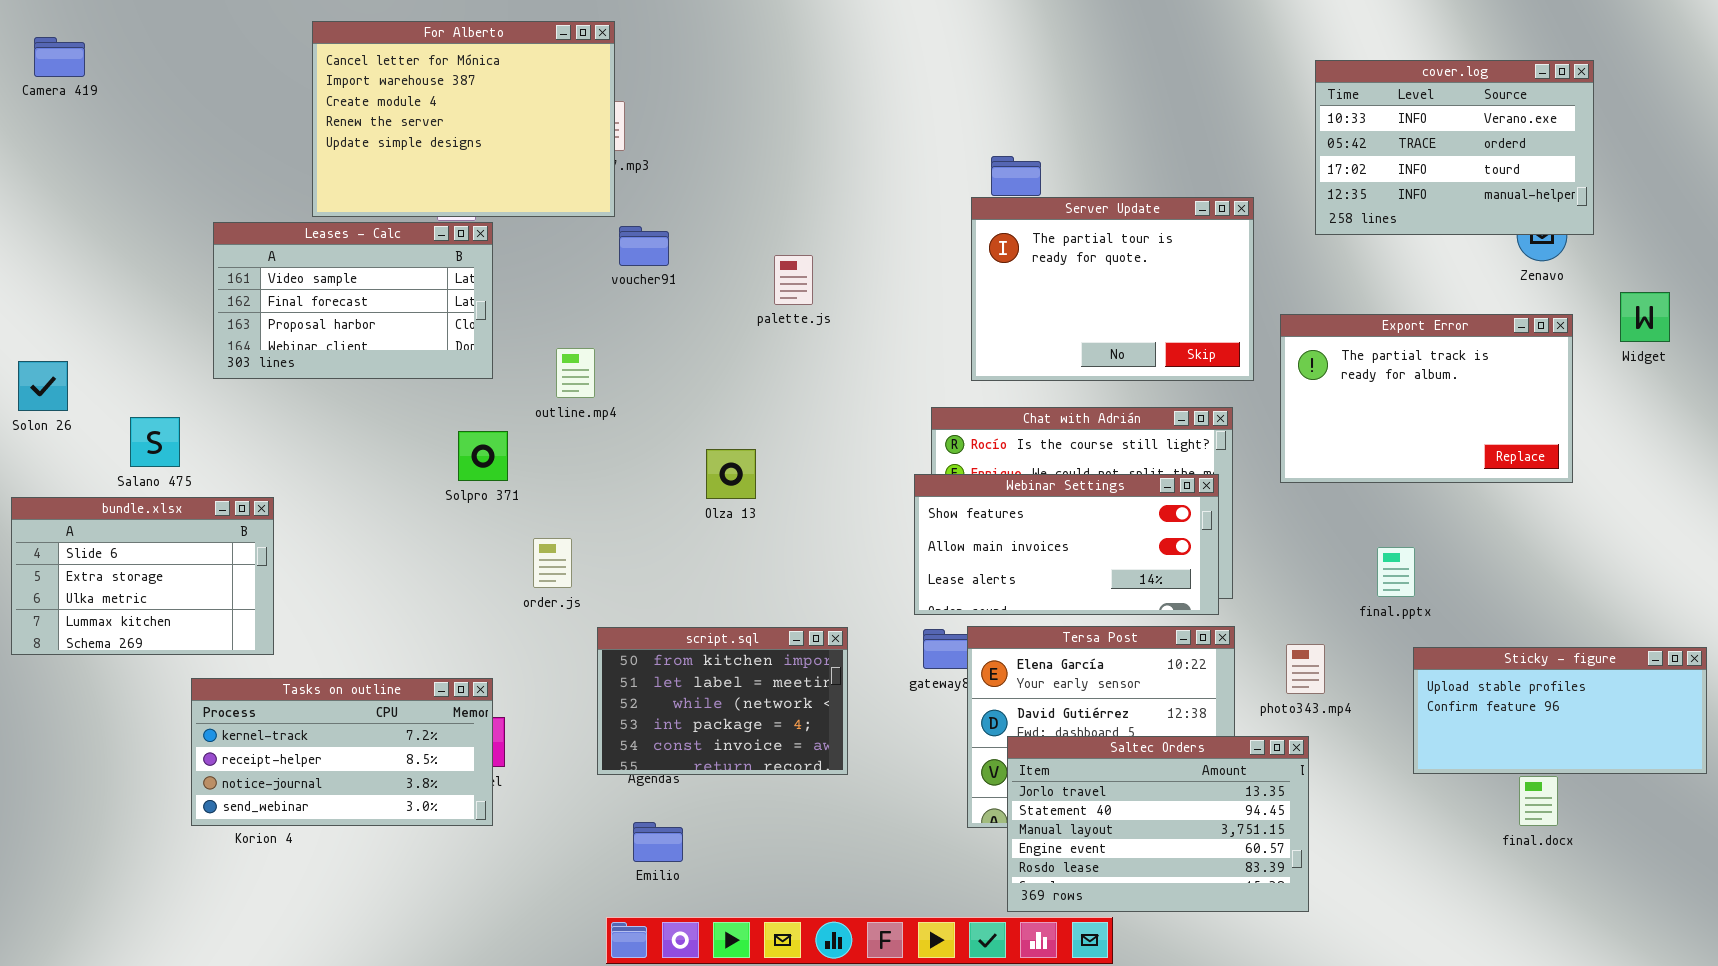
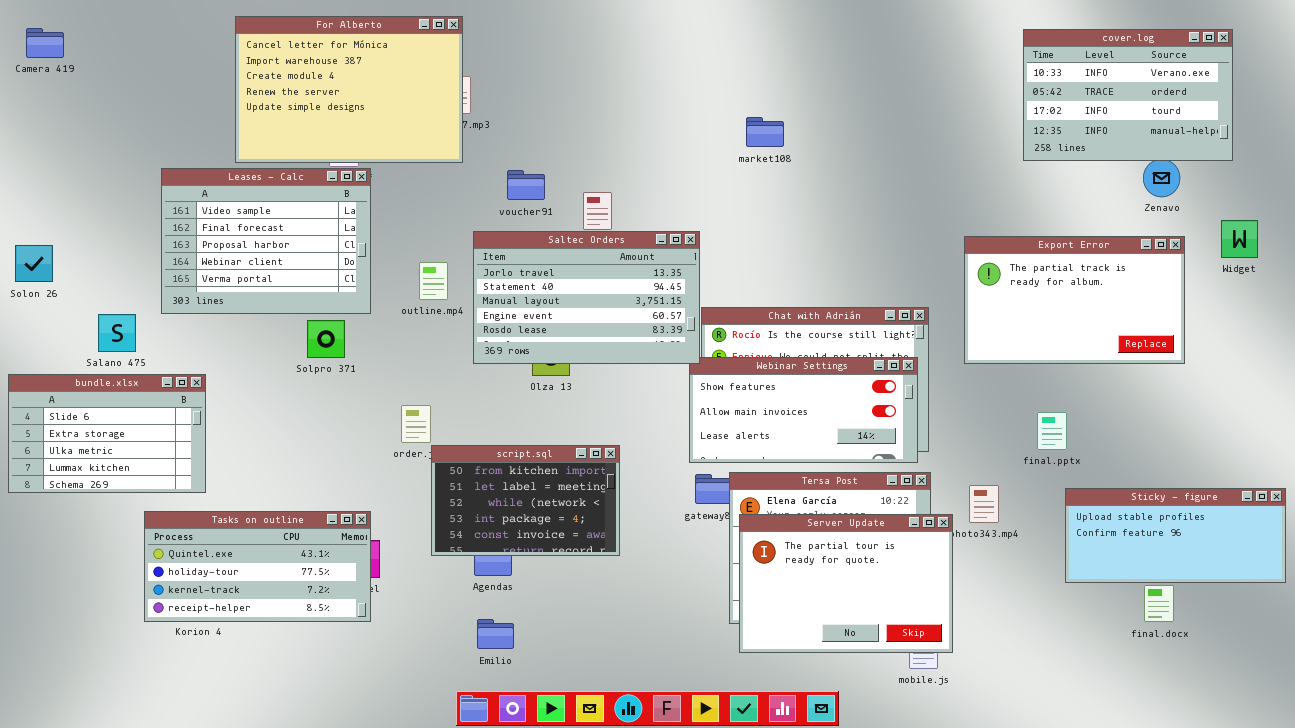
cover.log: [1315,60,1594,235] -> [1023,29,1233,161], moved
Server Update: [971,197,1254,381] -> [739,514,953,653], moved
Leases - Calc: [213,222,493,379] -> [161,168,371,314], resized
voucher91: [619,226,669,266] -> [507,170,545,200], moved
Solon 26: [18,361,68,411] -> [15,245,53,282], moved
Solpro 371: [458,431,508,481] -> [307,320,345,358], moved
script.sql: [597,627,848,775] -> [431,445,620,556], moved
Tasks on outline: [191,678,493,826] -> [144,511,371,622], scrolled up 2 rows
Saltec Orders: [1007,736,1309,912] -> [473,231,700,364], moved

